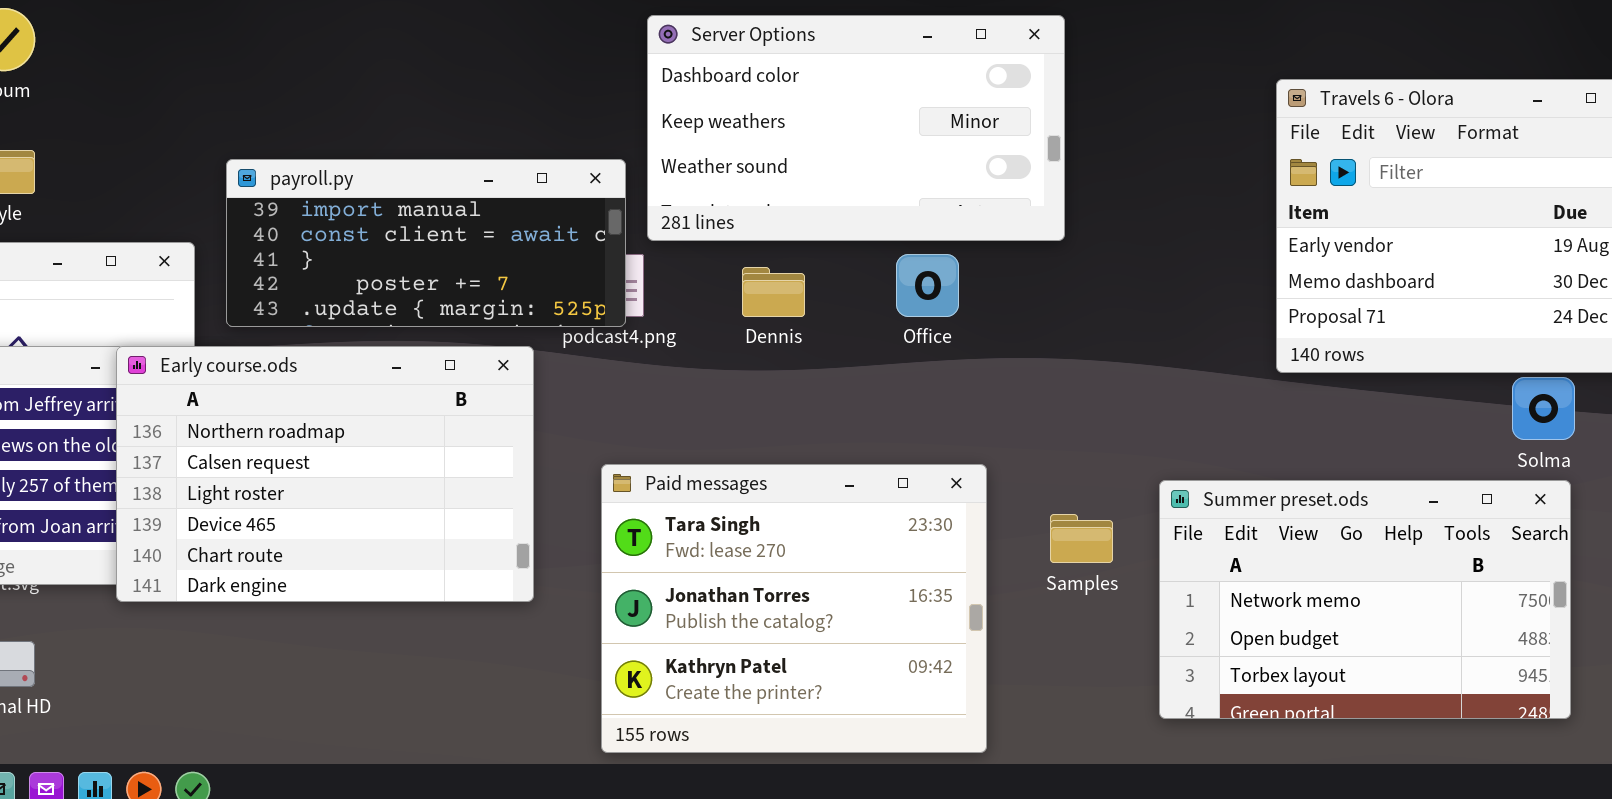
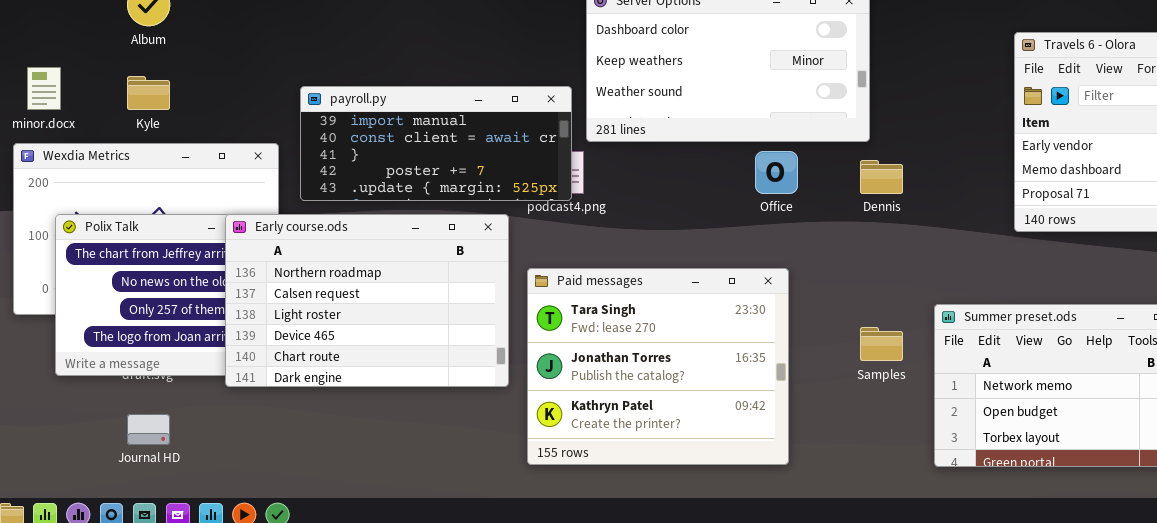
Dennis: [742,267,805,317] -> [860,160,903,194], moved
Paid messages: [601,464,987,753] -> [527,268,789,465], moved

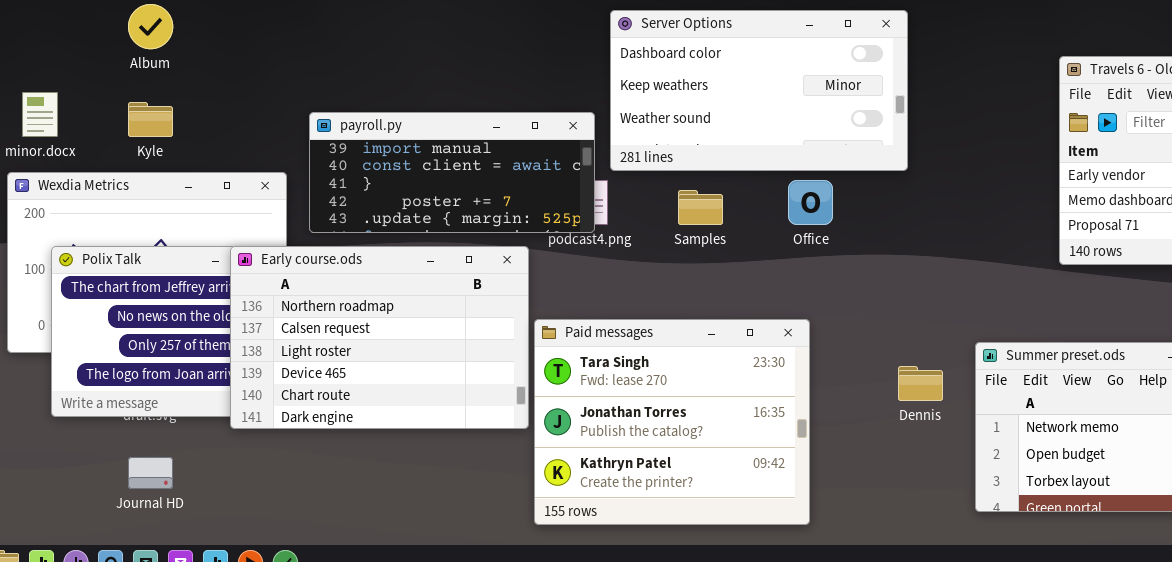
Dennis: [860,160,903,194] -> [898,366,943,401], moved
Paid messages: [527,268,789,465] -> [534,319,810,525], moved
Samples: [860,327,903,361] -> [678,190,723,225], moved

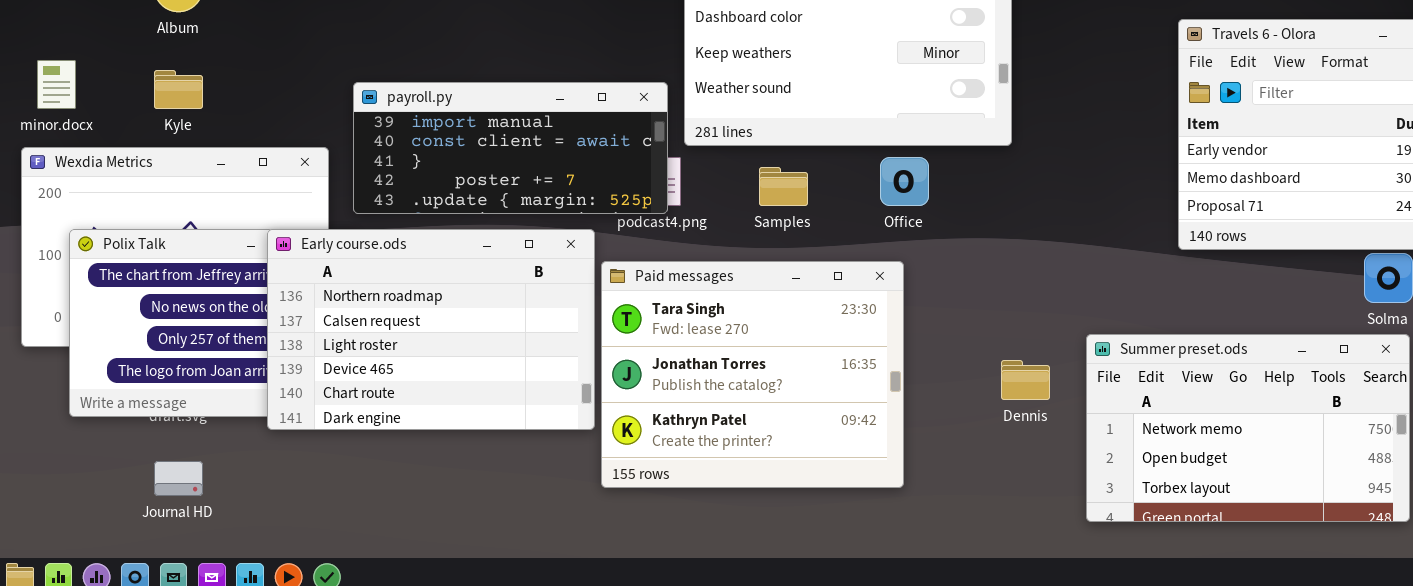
Paid messages: [534,319,810,525] -> [601,261,904,488], moved

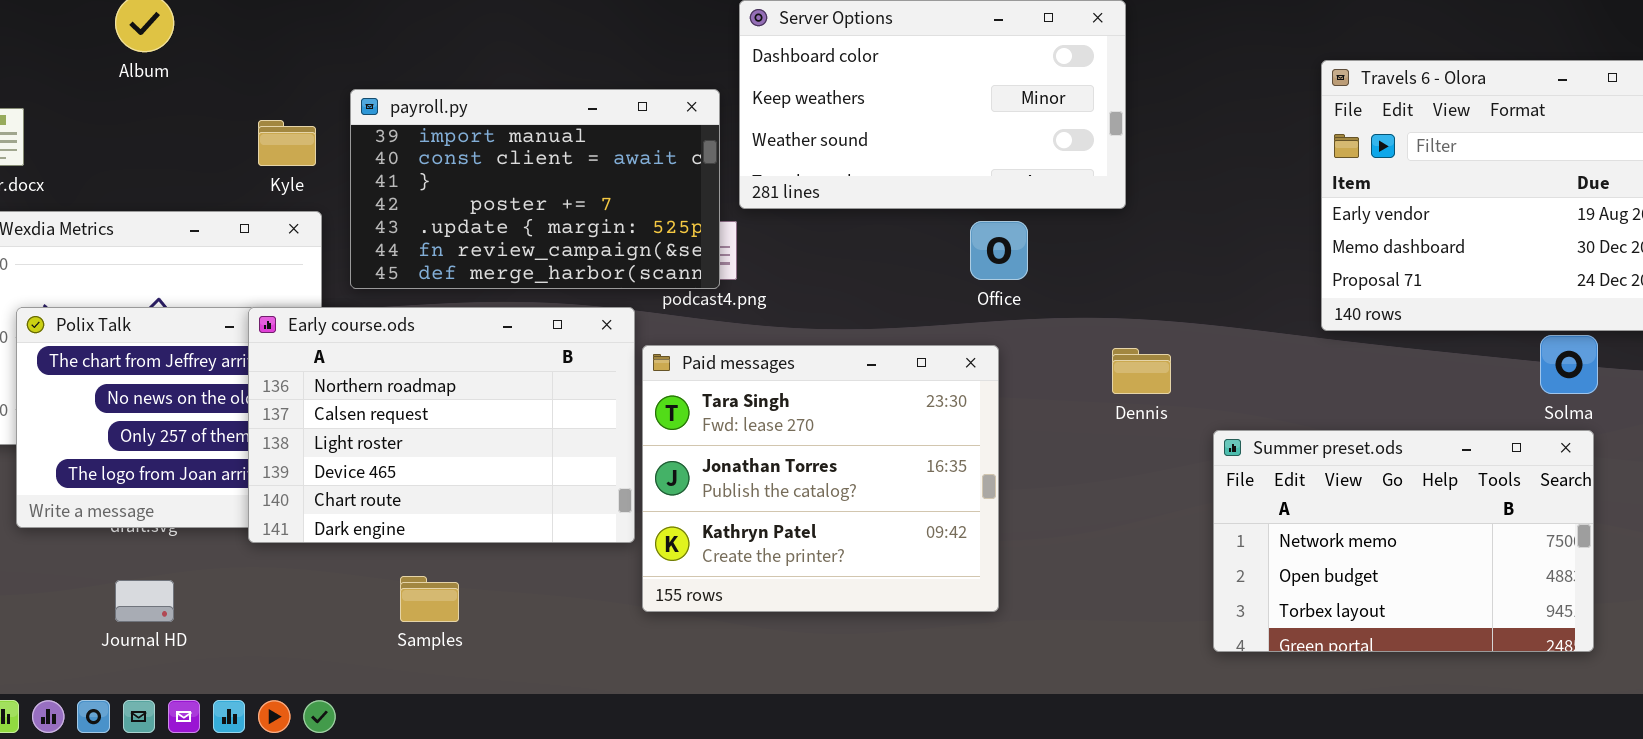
Kyle: [154,70,203,109] -> [258,120,316,166], moved
payroll.py: [353,82,668,214] -> [350,89,720,289], resized
Samples: [759,167,808,206] -> [400,576,459,622], moved
Dennis: [1001,360,1050,400] -> [1112,348,1171,394], moved

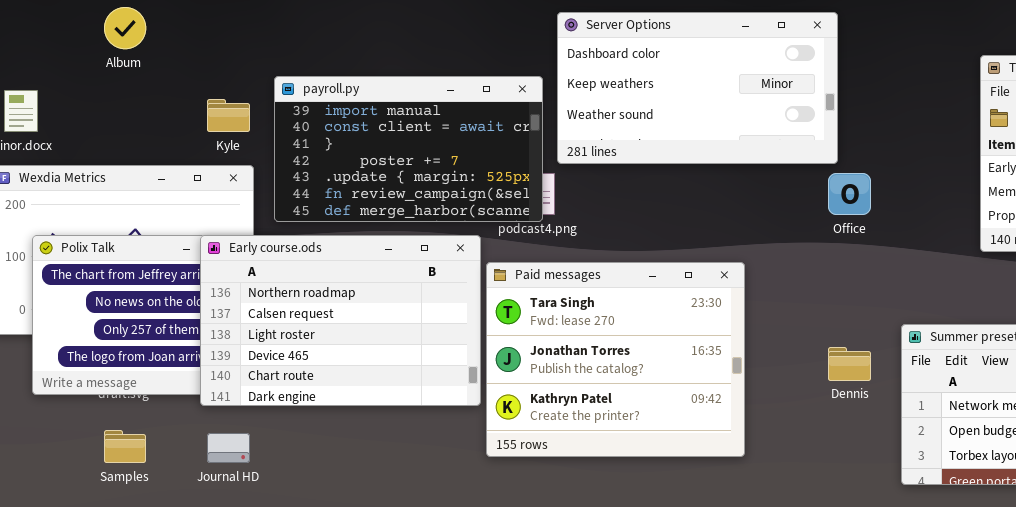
Office: [970,221,1028,280] -> [828,173,871,215], moved
Dennis: [1112,348,1171,394] -> [828,347,871,381], moved
Samples: [400,576,459,622] -> [104,430,146,463], moved
Journal HD: [115,580,174,622] -> [207,433,250,463], moved

